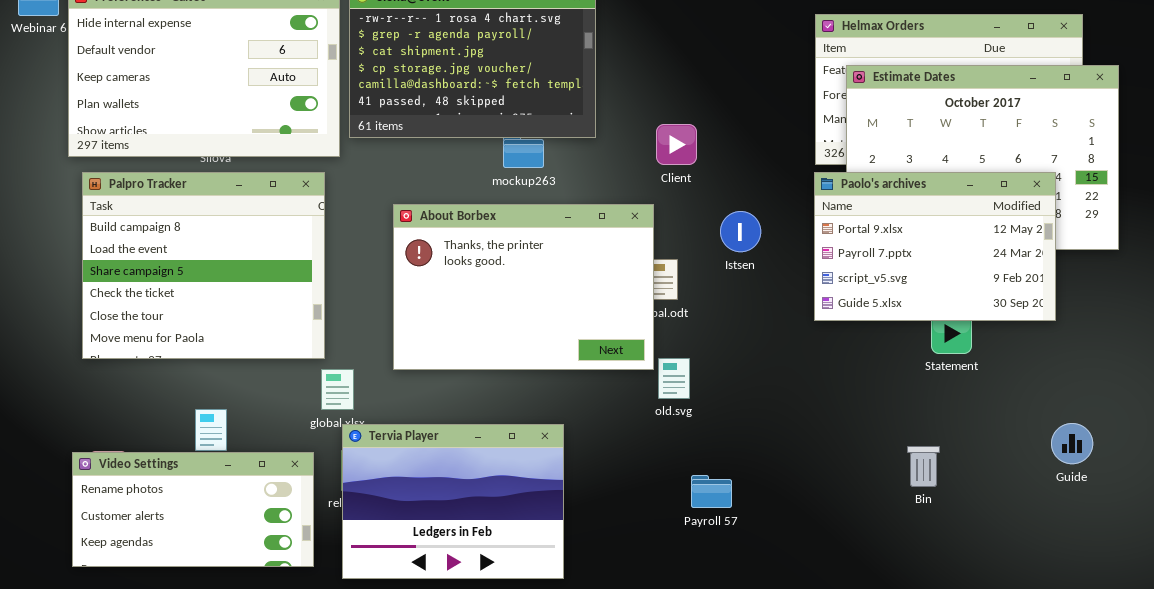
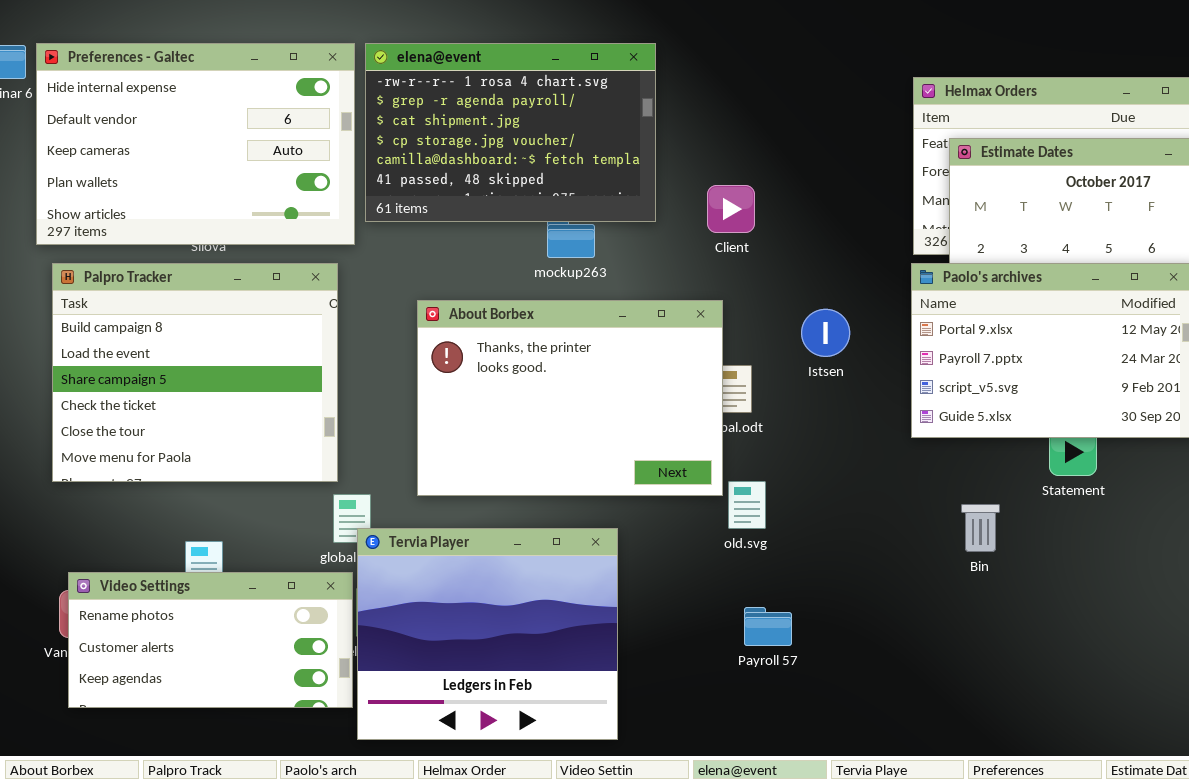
Client: [656,124,697,165] -> [707,185,755,233], moved
Tervia Player: [342,424,564,579] -> [357,528,618,740], resized
Bin: [907,446,940,487] -> [961,504,1000,552], moved
Video Settings: [72,452,314,567] -> [68,572,353,708], moved
Payroll 57: [691,475,732,508] -> [744,607,792,646], moved

